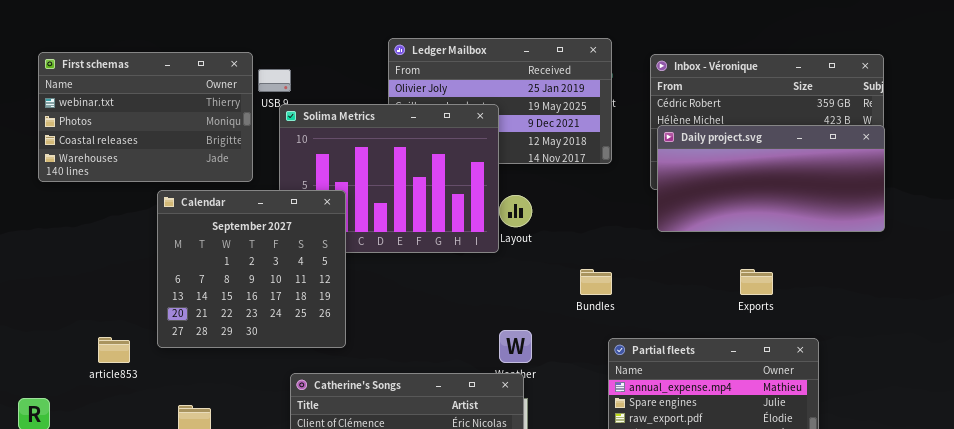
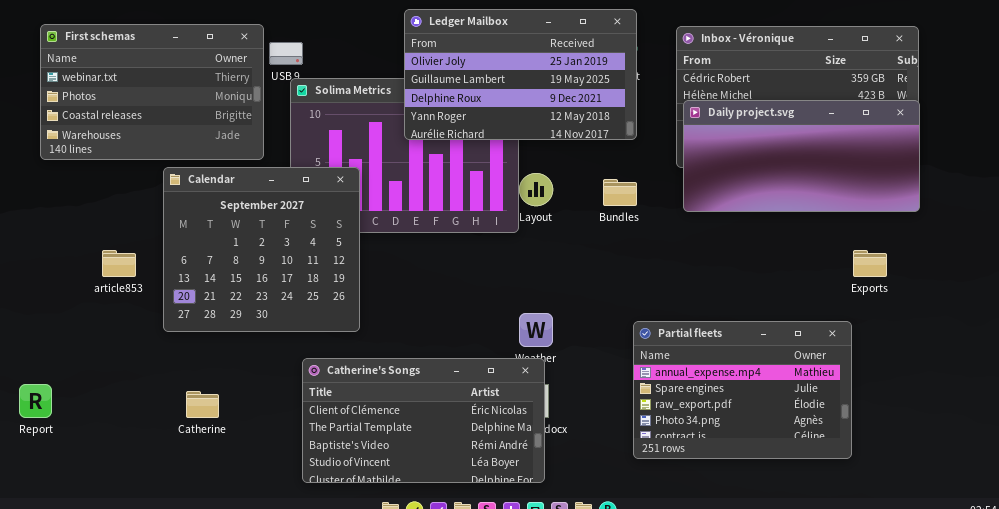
Ledger Mailbox: [388,38,612,164] -> [404,9,637,140], raised
Bundles: [580,269,612,295] -> [603,179,637,206], moved
Exports: [740,269,773,295] -> [853,250,887,277], moved
article853: [98,337,130,363] -> [102,250,136,277], moved

